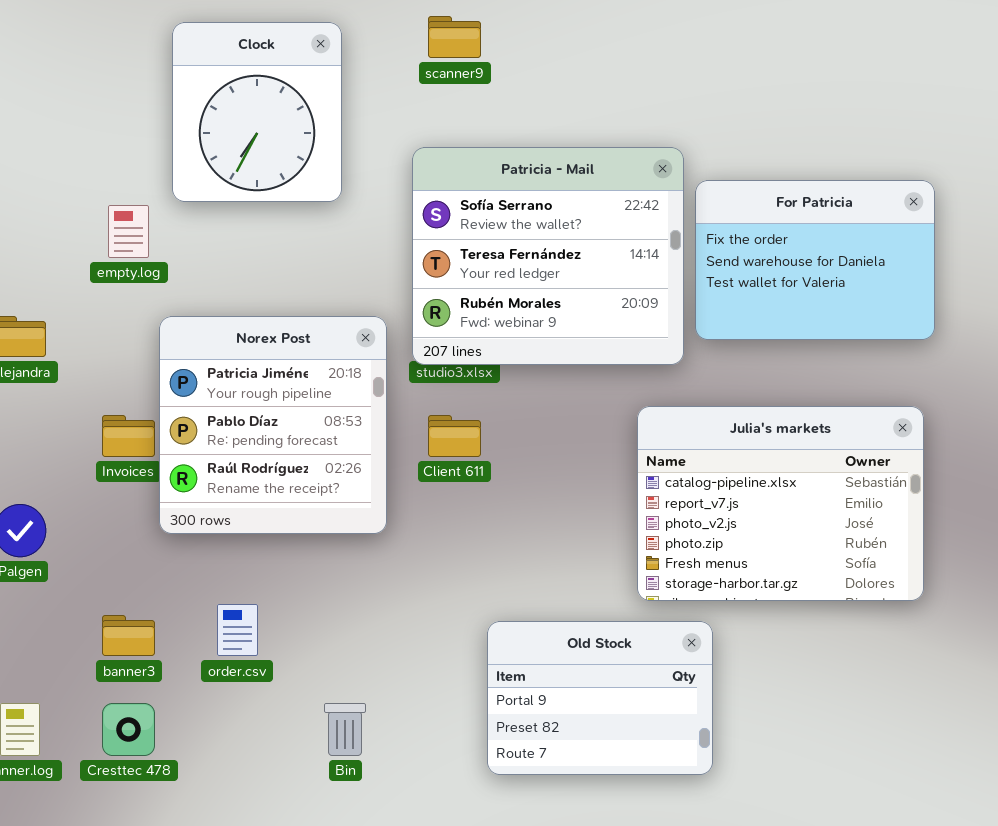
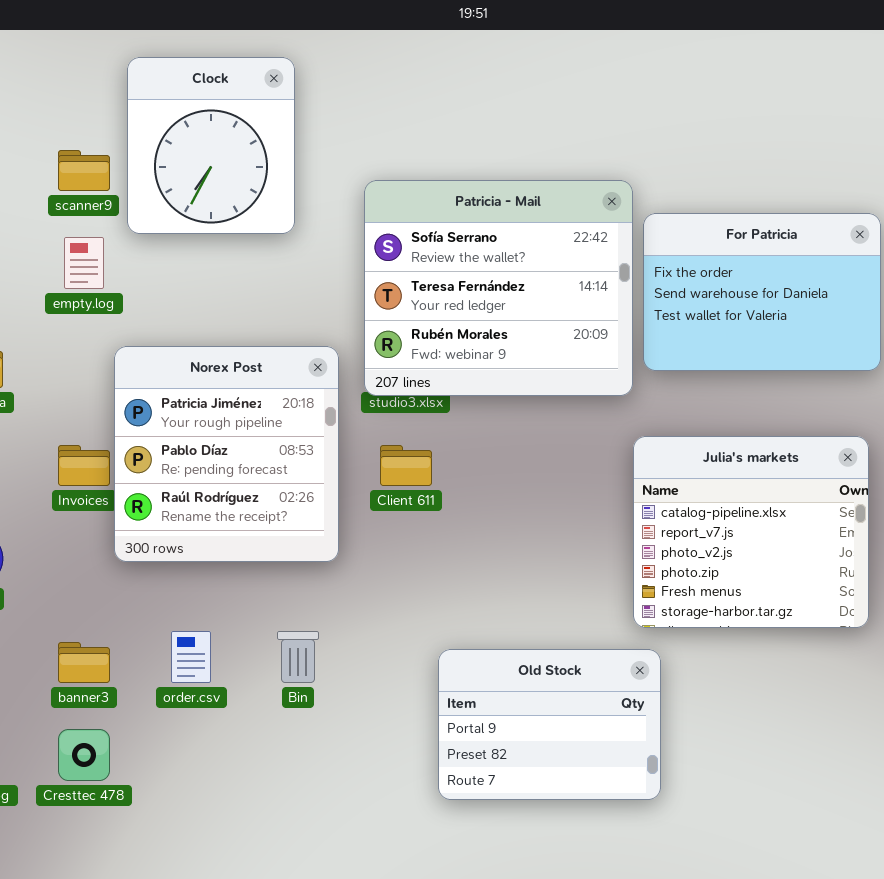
scanner9: [428,16,481,58] -> [58,150,110,191], moved
Julia's markets: [637,406,924,601] -> [633,436,869,628], resized
Bin: [324,703,366,756] -> [277,631,319,683], moved

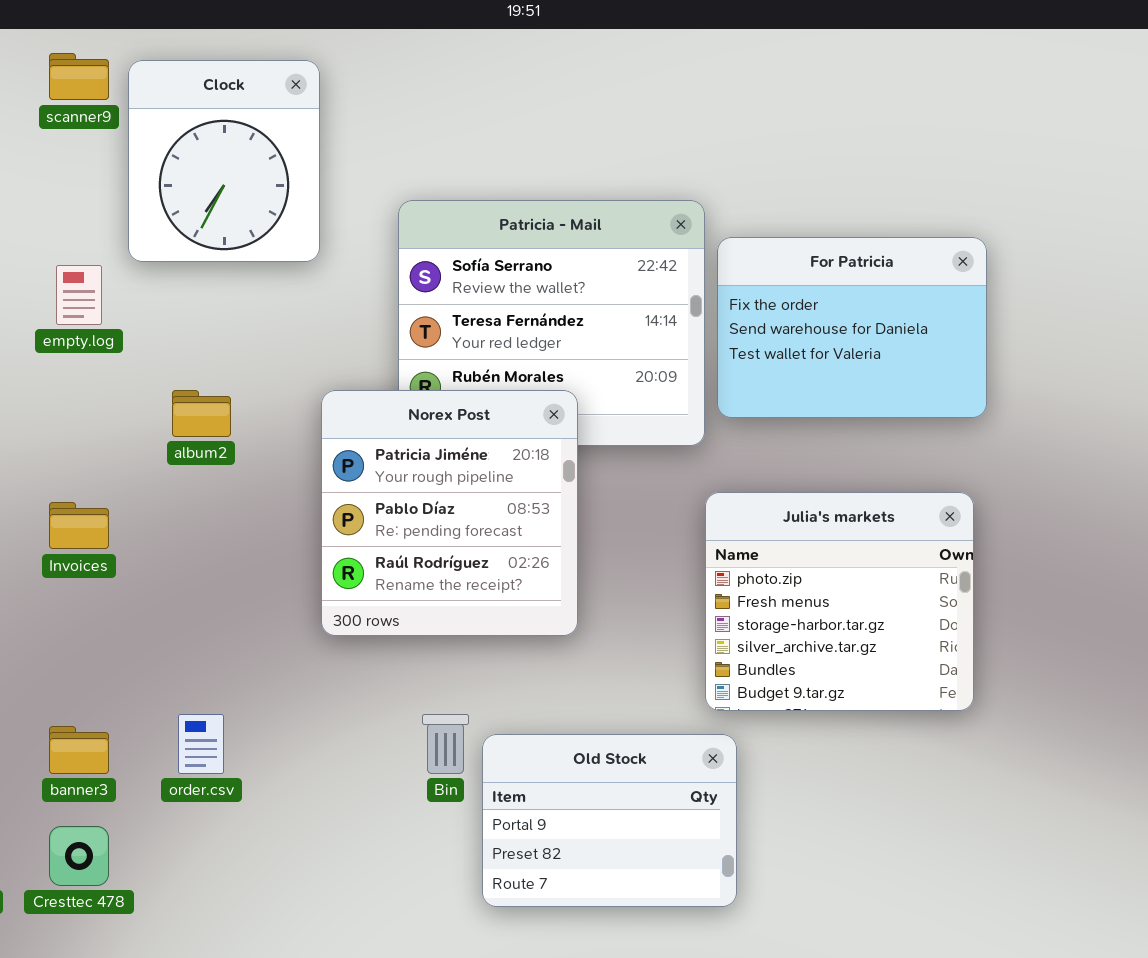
scanner9: [58,150,110,191] -> [49,53,109,100], moved
Norex Post: [114,346,339,562] -> [321,390,578,636], moved
Julia's markets: [633,436,869,628] -> [705,492,974,711], scrolled down 3 rows
Bin: [277,631,319,683] -> [422,714,469,774], moved

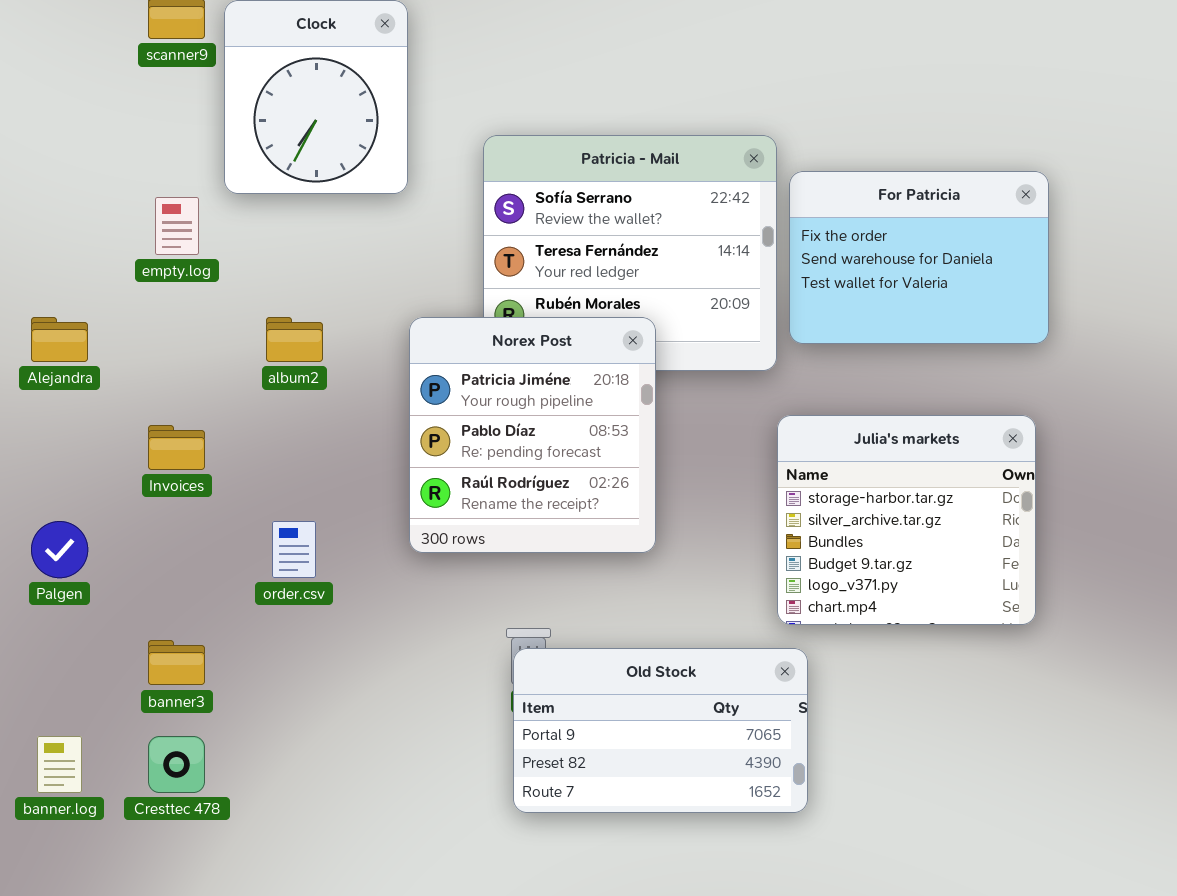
Julia's markets: [705,492,974,711] -> [777,415,1036,625], scrolled down 2 rows
order.csv: [178,714,224,774] -> [272,521,316,578], moved
Old Stock: [482,734,737,907] -> [513,648,808,813], resized

